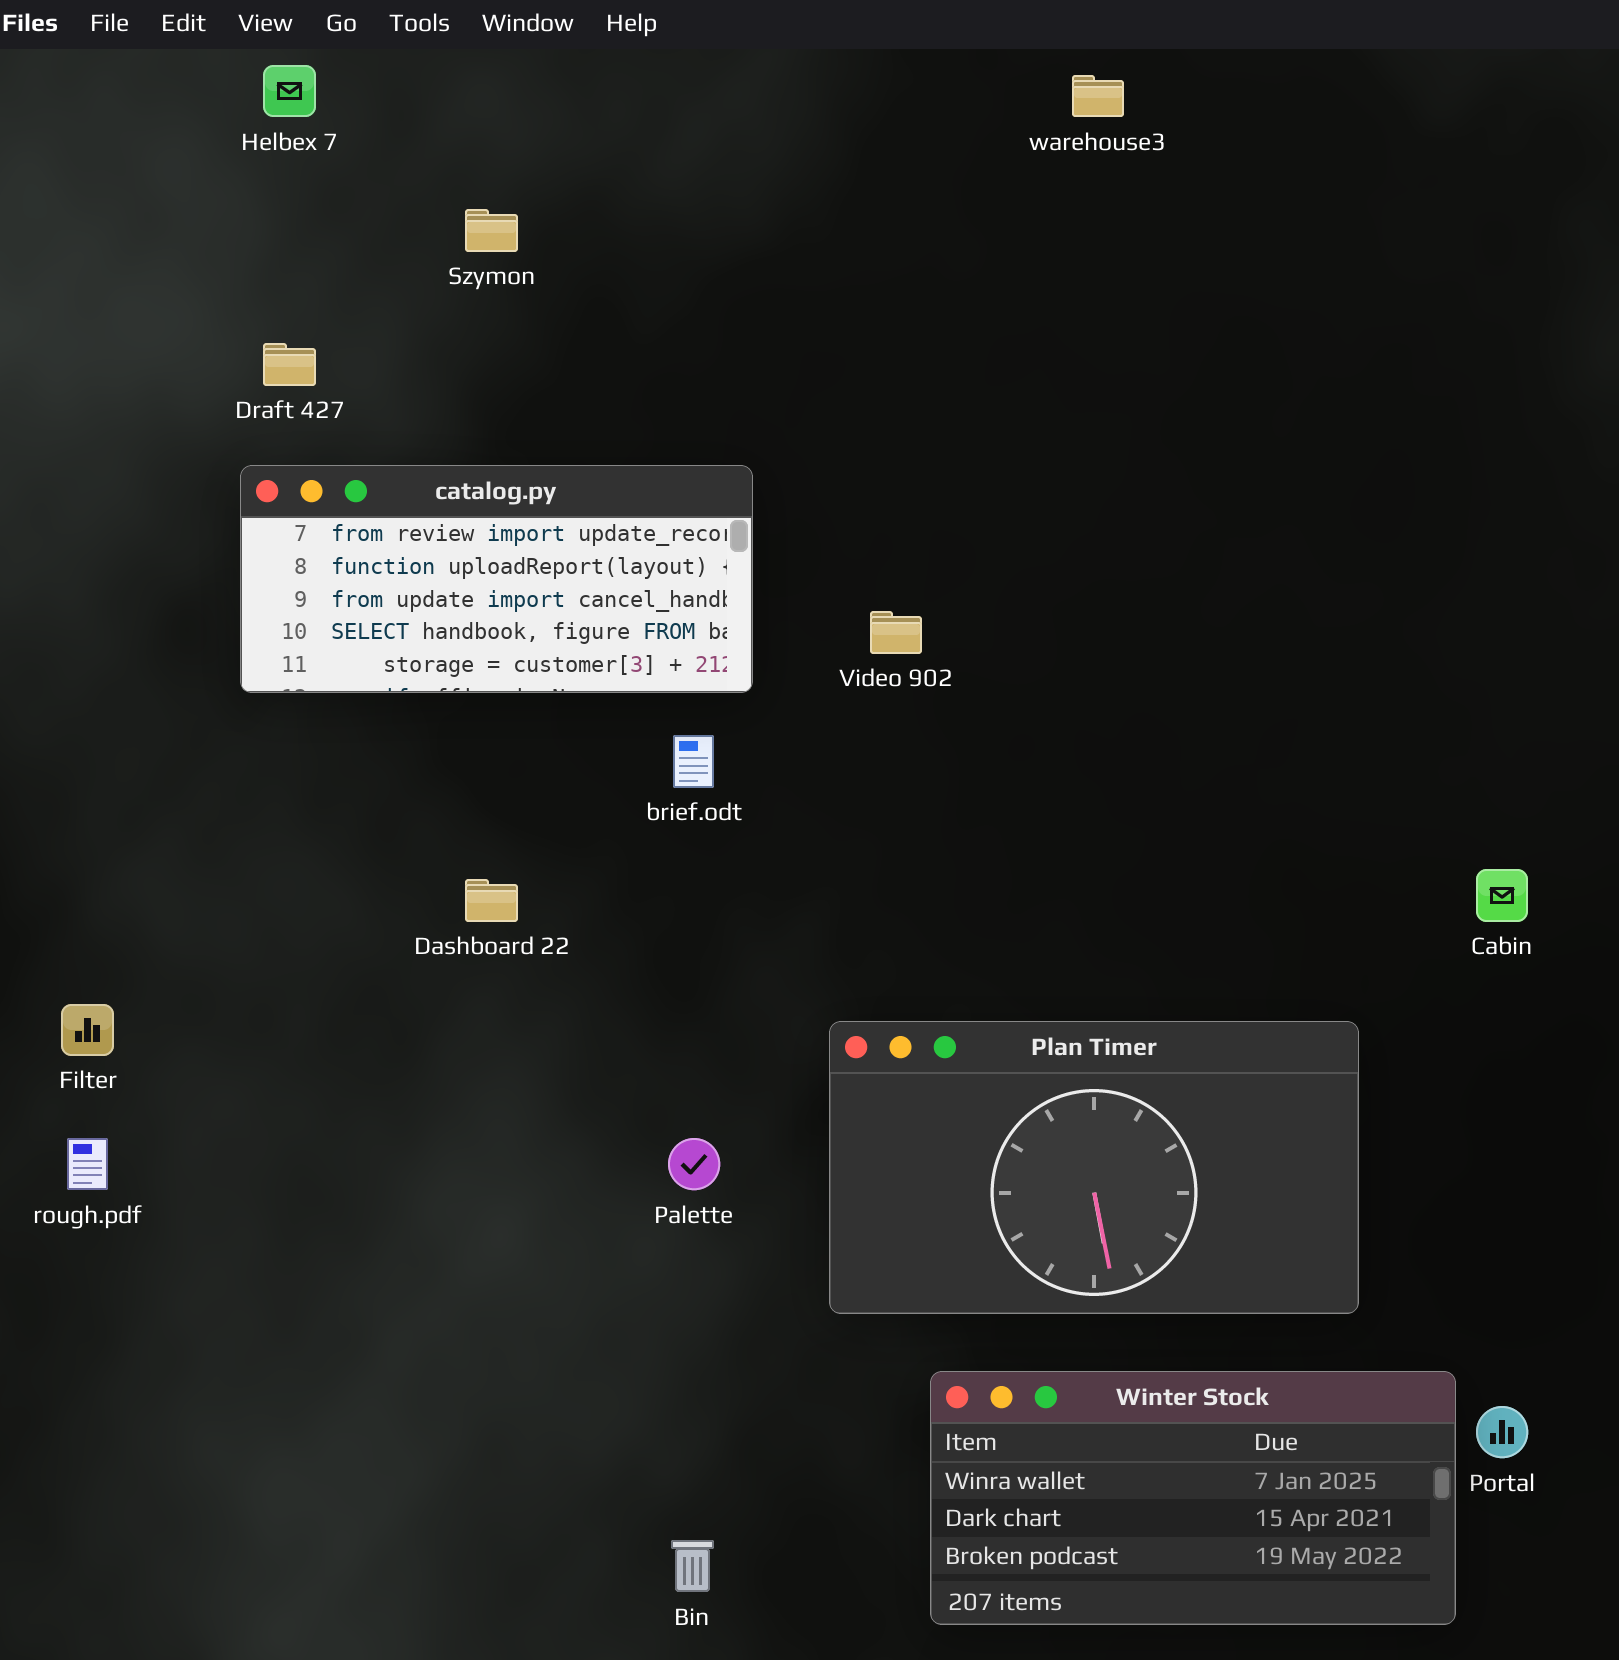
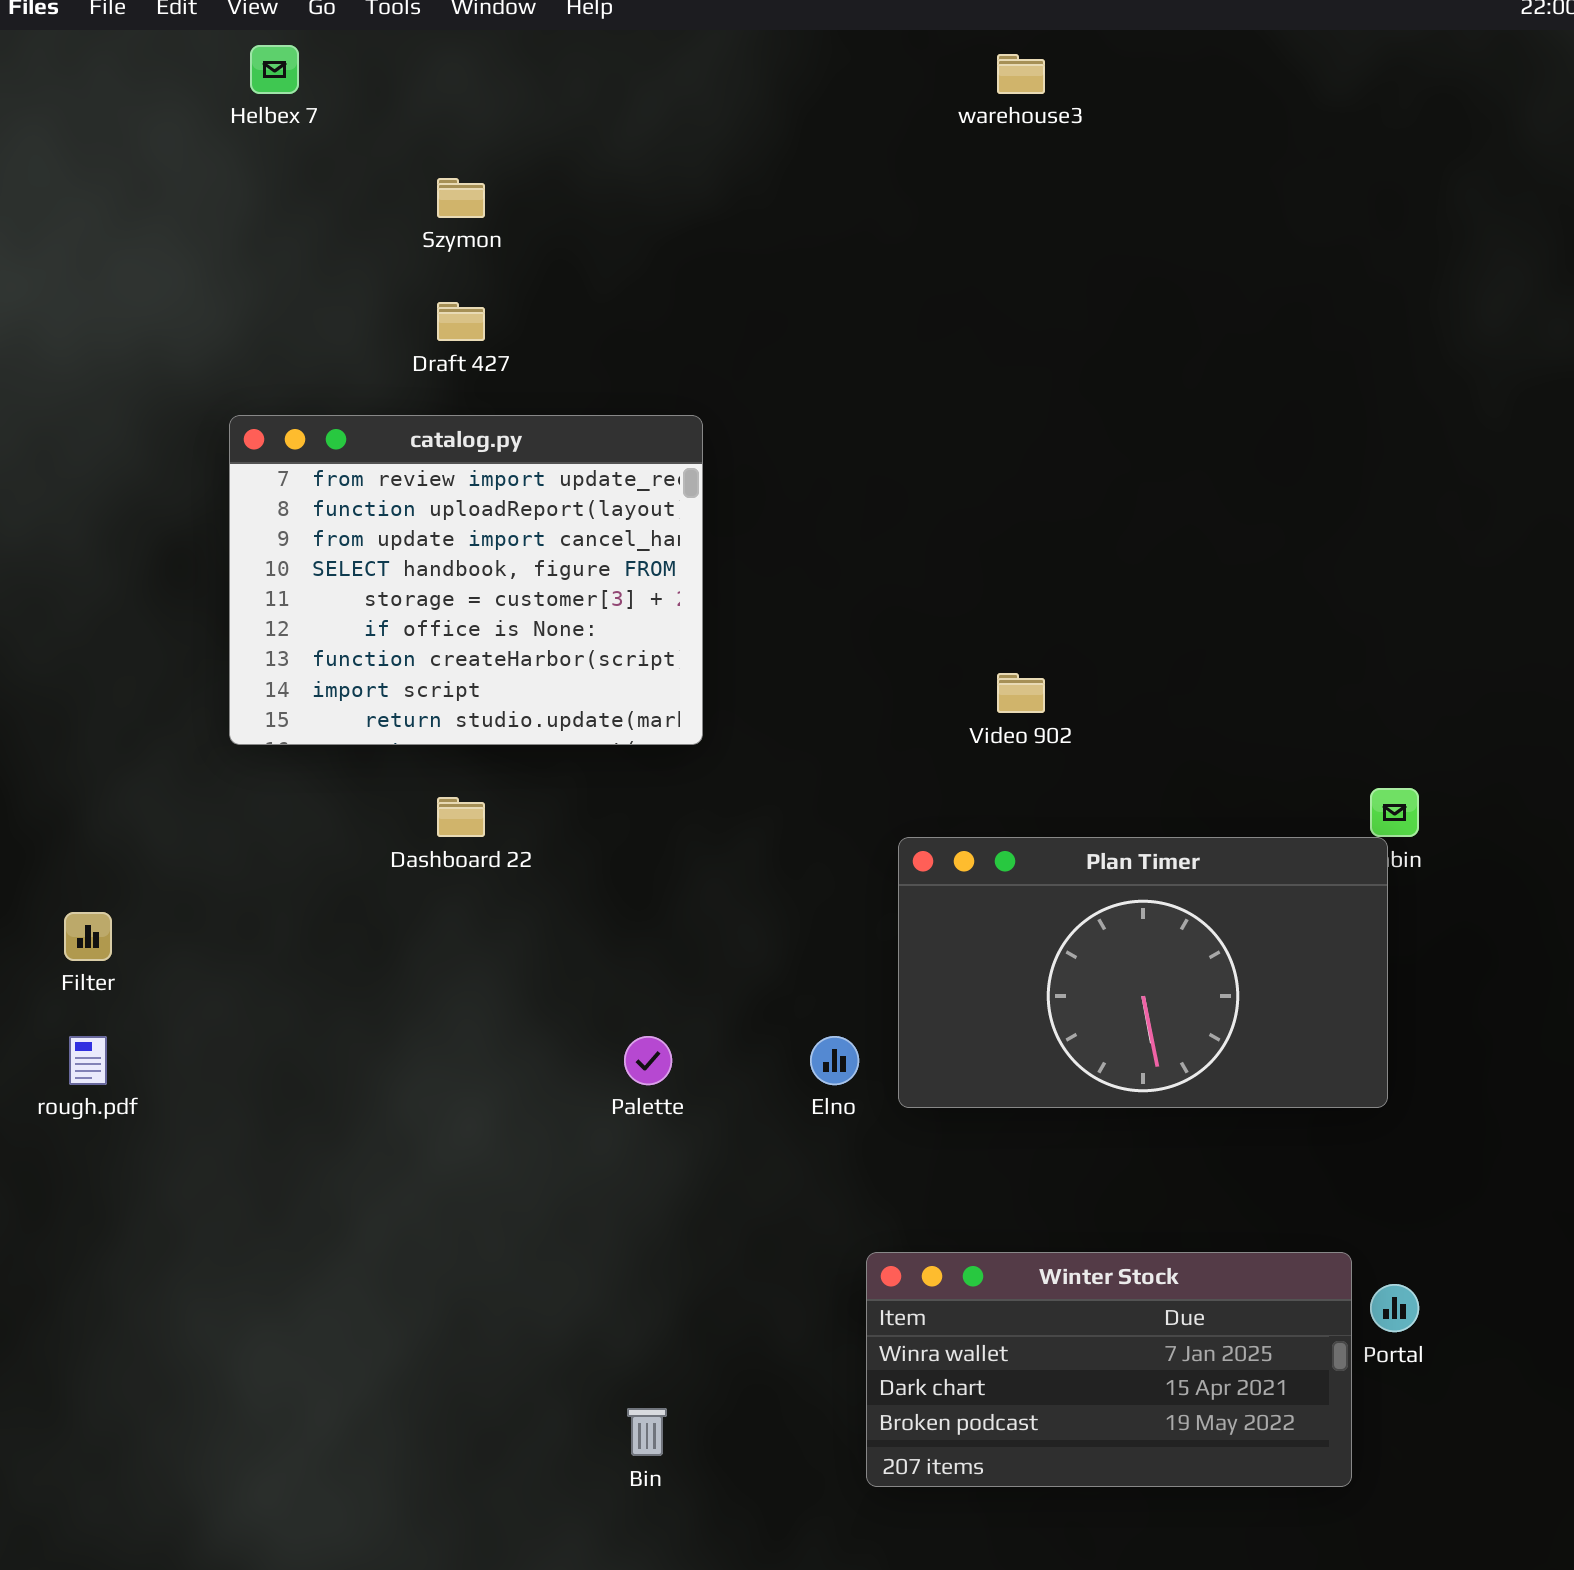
Draft 427: [263,343,316,386] -> [437,302,485,341], moved
catalog.py: [240,465,753,693] -> [229,415,703,745], resized
Video 902: [870,611,922,654] -> [997,673,1045,713], moved
Plan Timer: [829,1021,1359,1314] -> [898,837,1388,1108], moved

